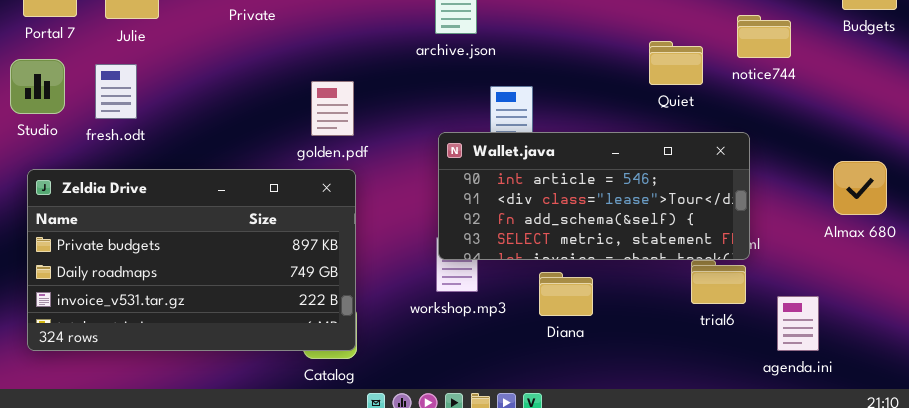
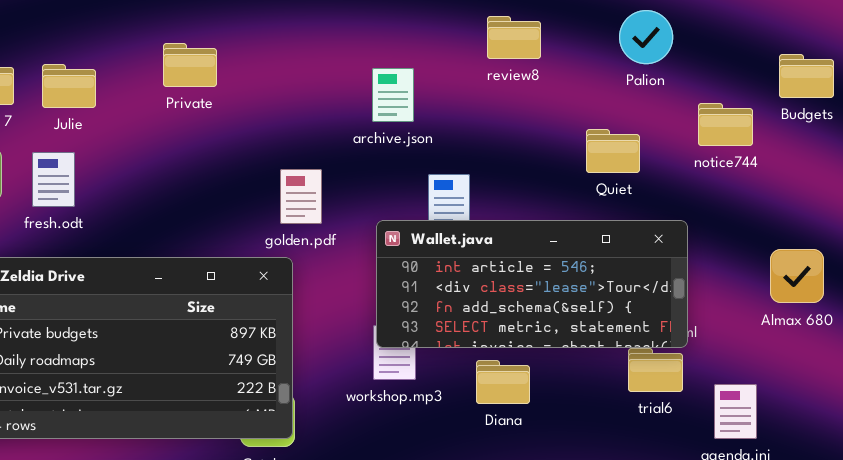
notice744: [737,15,791,58] -> [698,103,753,146], moved
golden.pdf: [311,81,354,136] -> [280,169,322,224], moved

